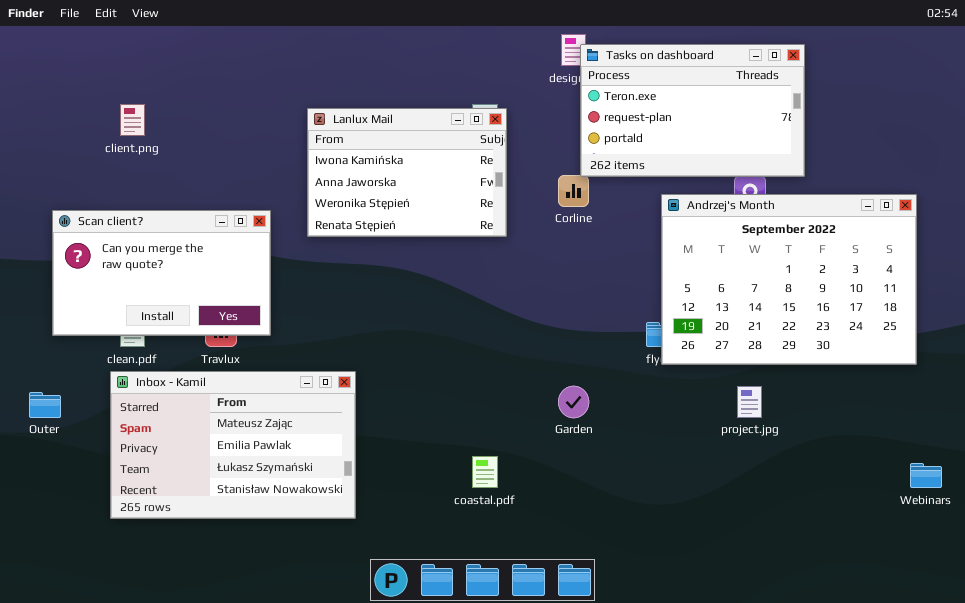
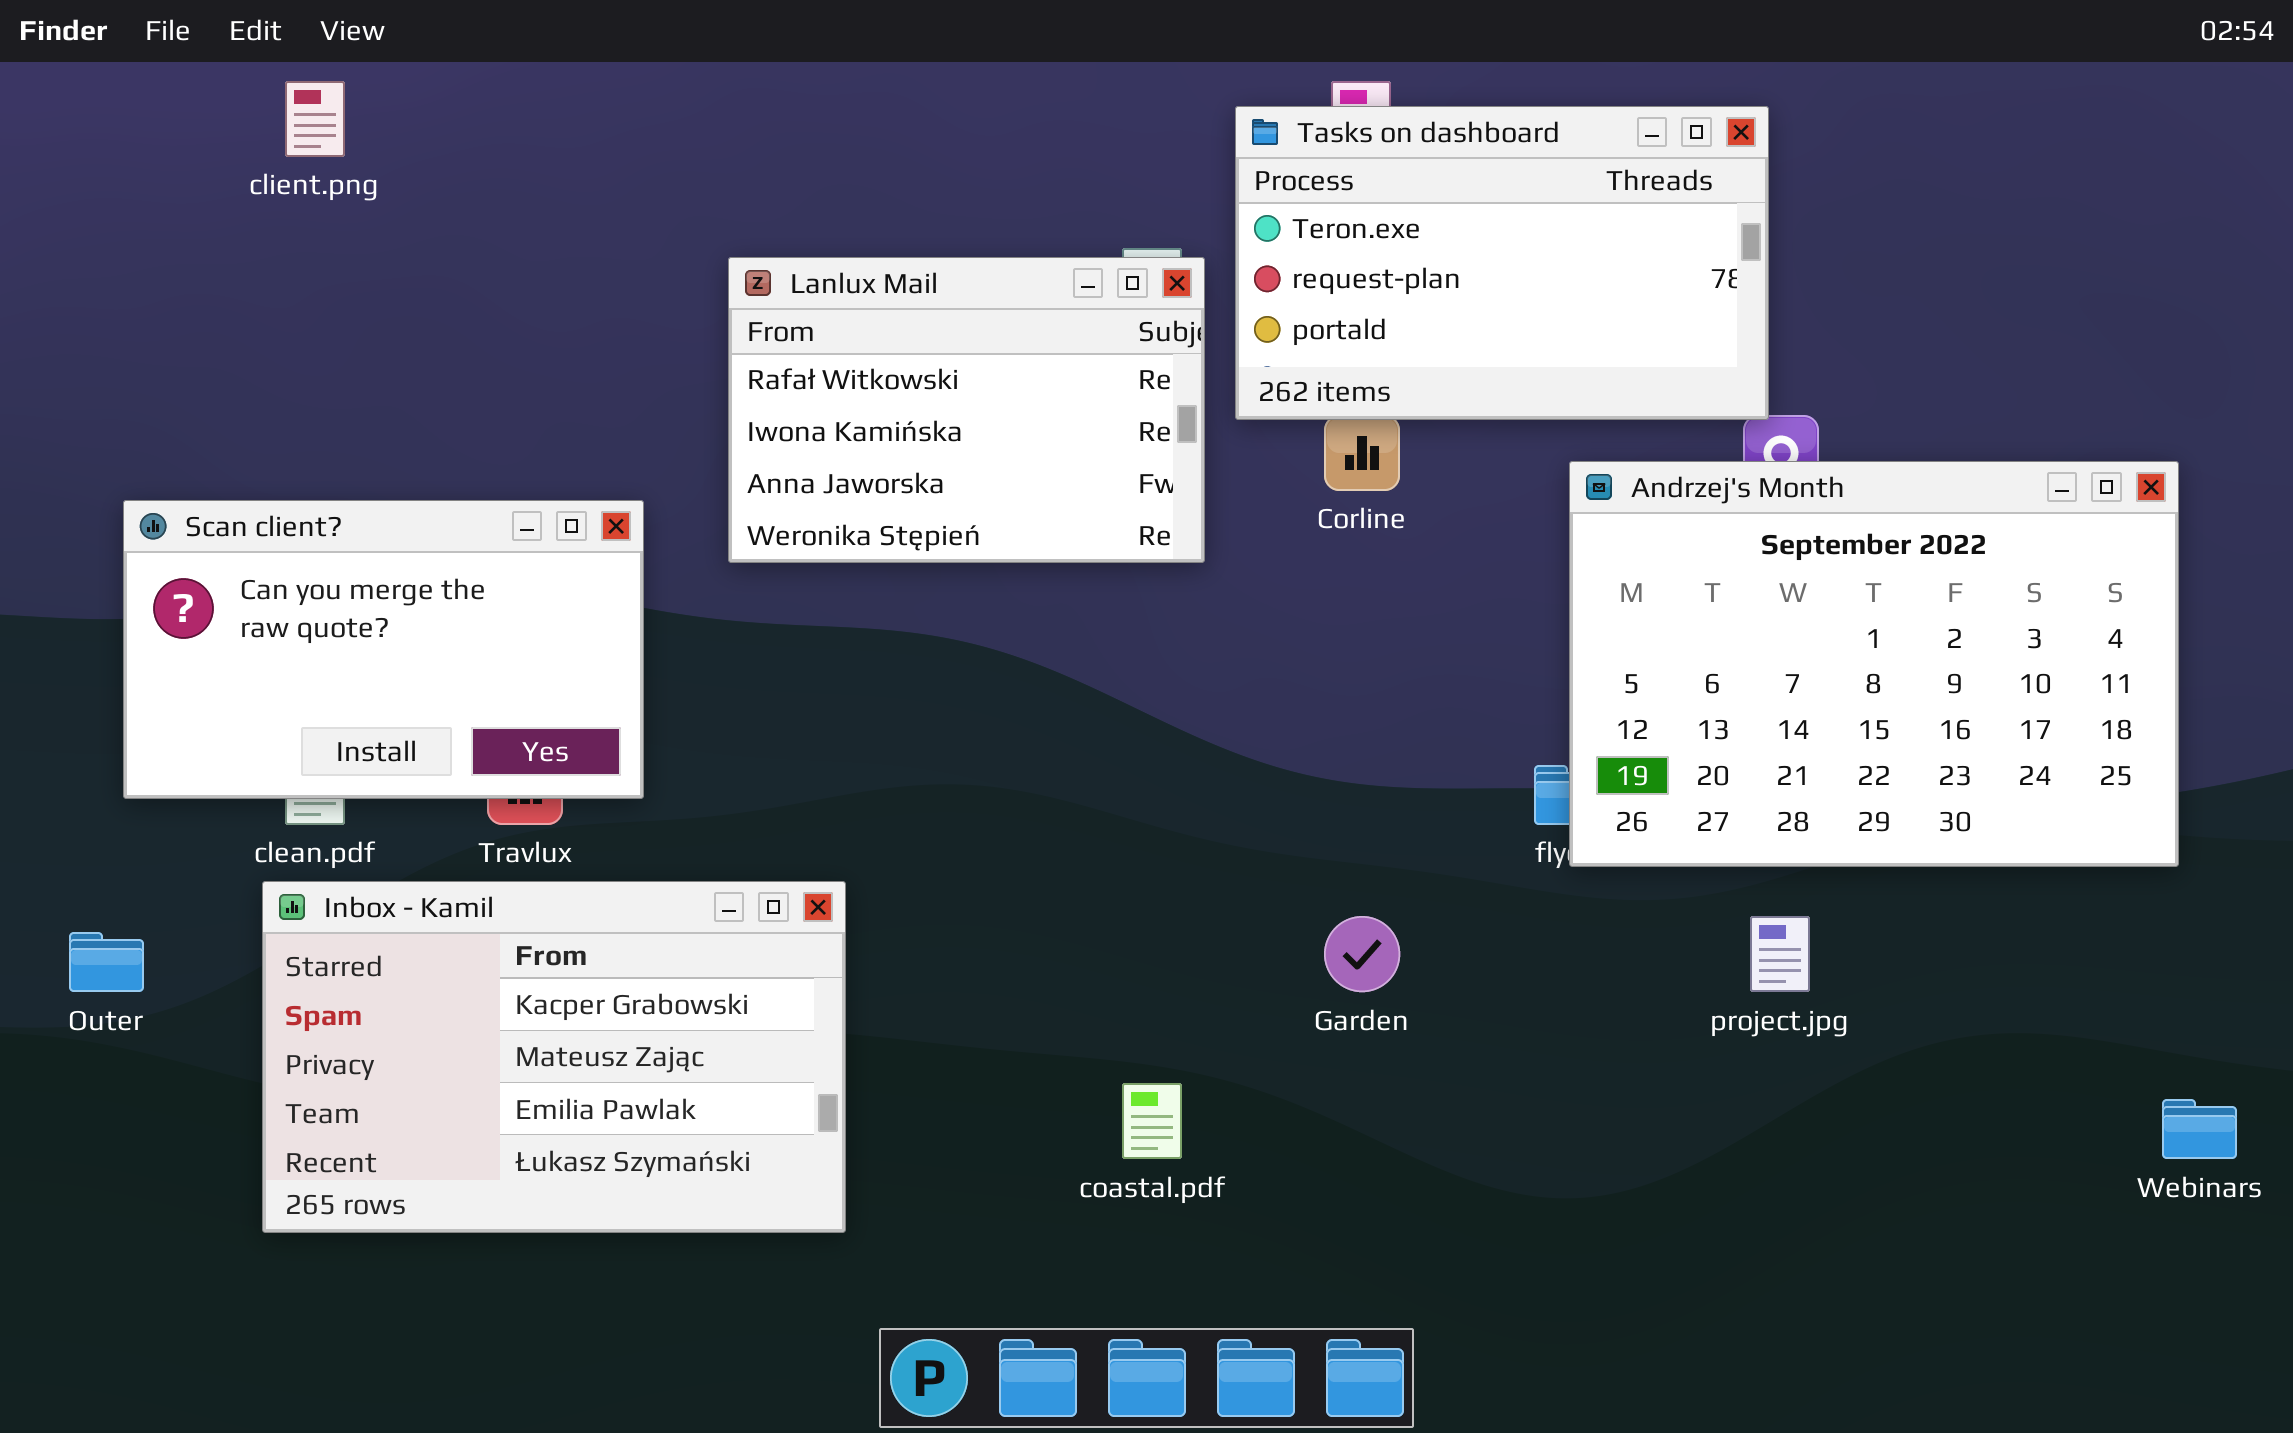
Tasks on dashboard: [580,44,805,177] -> [1235,106,1769,420], moved
client.png: [120,104,145,136] -> [285,81,345,157], moved
Lanlux Mail: [307,108,507,237] -> [728,257,1205,563], scrolled up 1 row
Inbox - Kamil: [110,371,356,519] -> [262,881,846,1233], scrolled up 1 row

